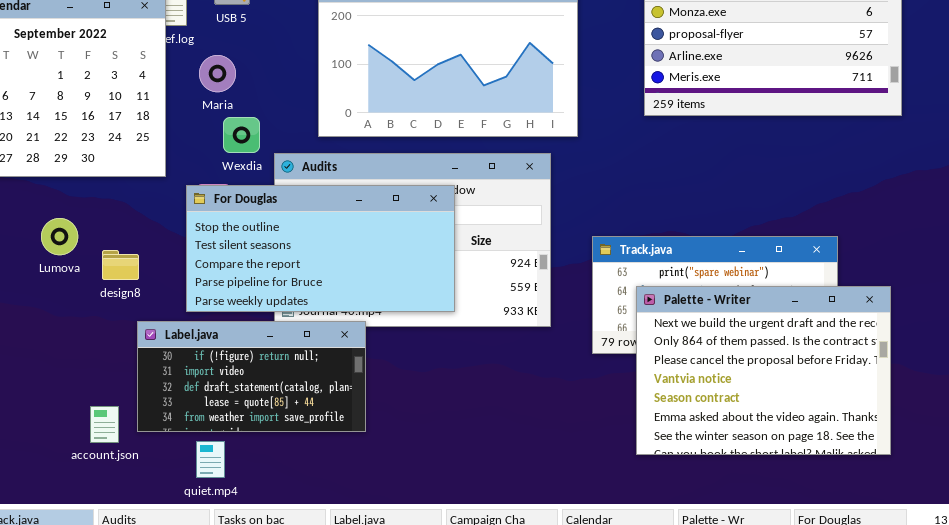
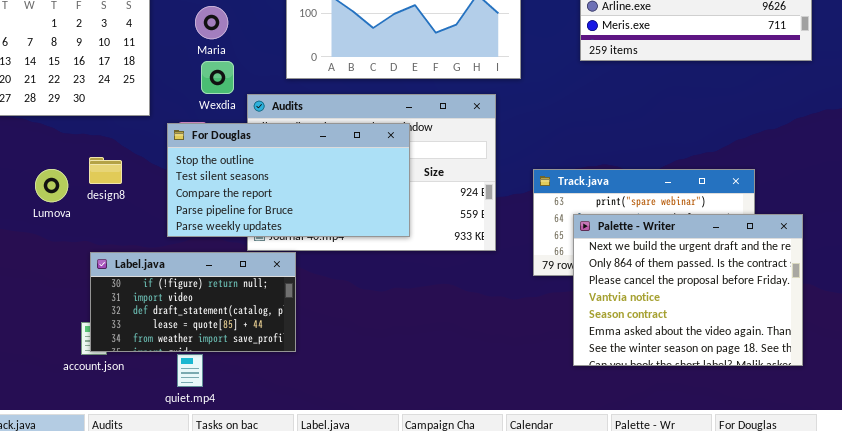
Maria: [199,55,236,92] -> [195,6,228,39], moved
Lumova: [41,218,78,255] -> [35,169,68,202], moved
design8: [102,250,139,280] -> [89,157,122,184], moved
Label.java: [137,321,366,432] -> [90,252,296,352], moved

